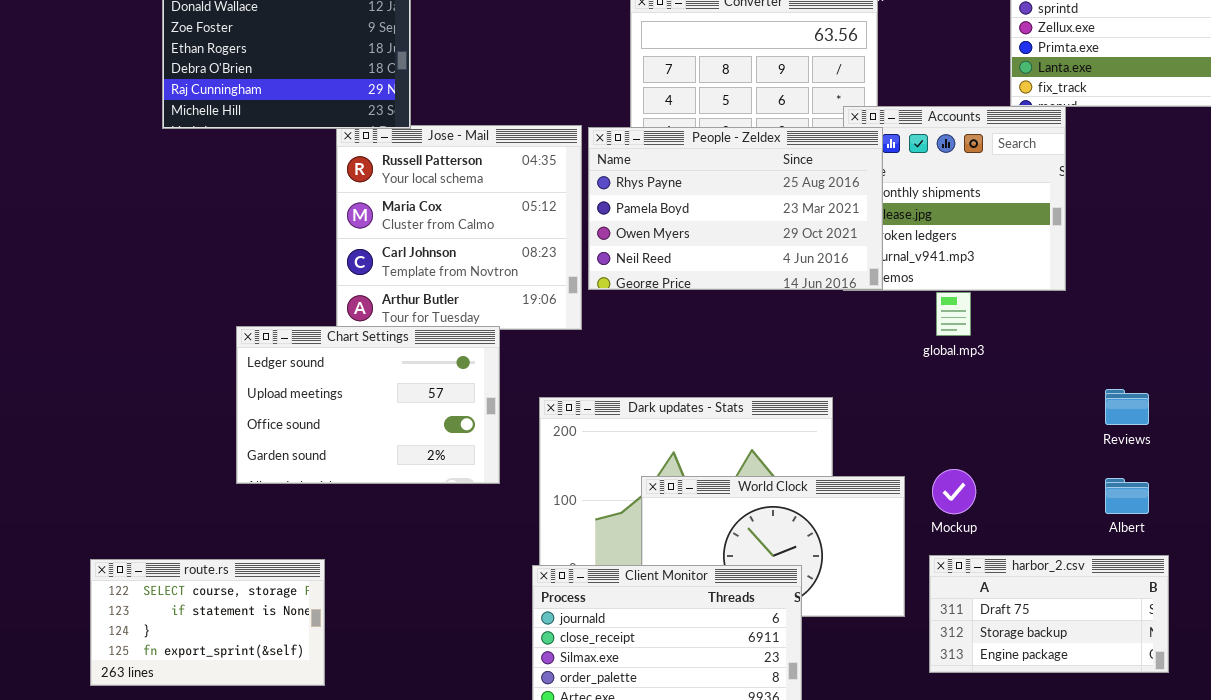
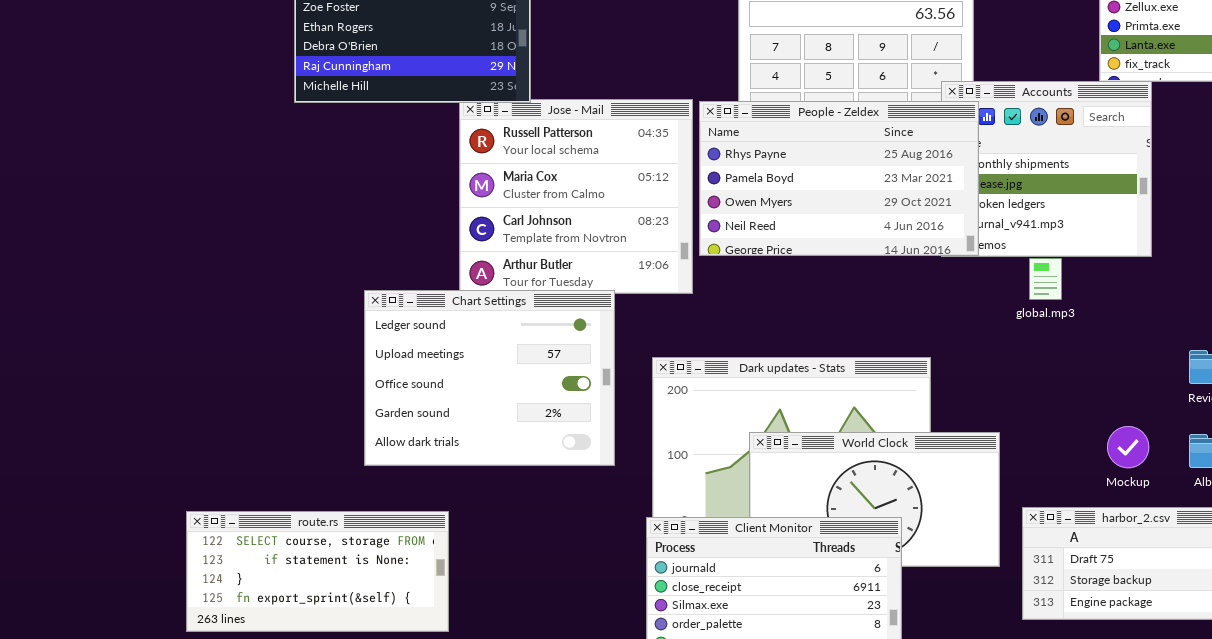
Chart Settings: [236,326,500,484] -> [364,290,615,466], resized
Mockup: [932,469,976,514] -> [1107,426,1149,468], moved
route.rs: [90,559,325,686] -> [186,511,449,632], resized

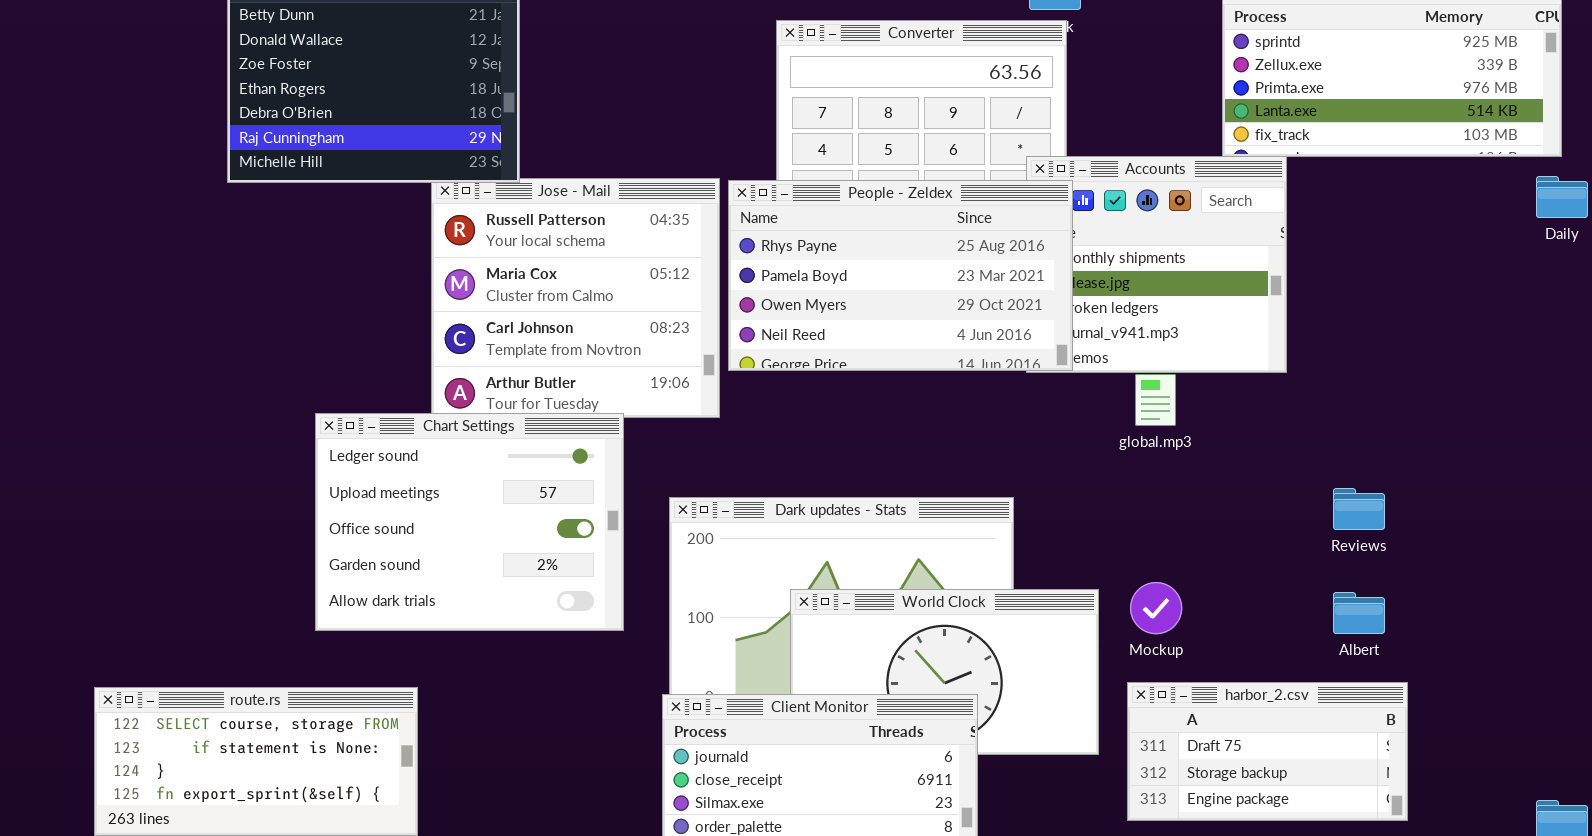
Mockup: [1107,426,1149,468] -> [1130,582,1182,634], moved

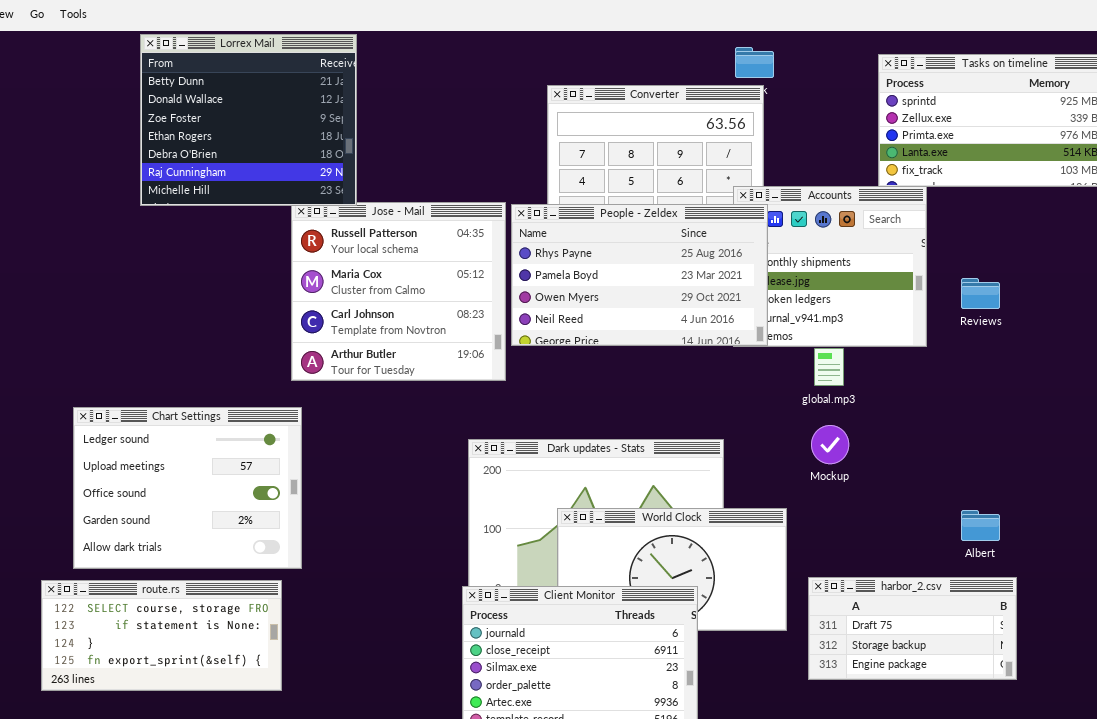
Chart Settings: [315,413,624,631] -> [73,407,302,569], moved
Reviews: [1333,488,1385,530] -> [961,278,1000,309], moved
Mockup: [1130,582,1182,634] -> [811,425,849,464], moved

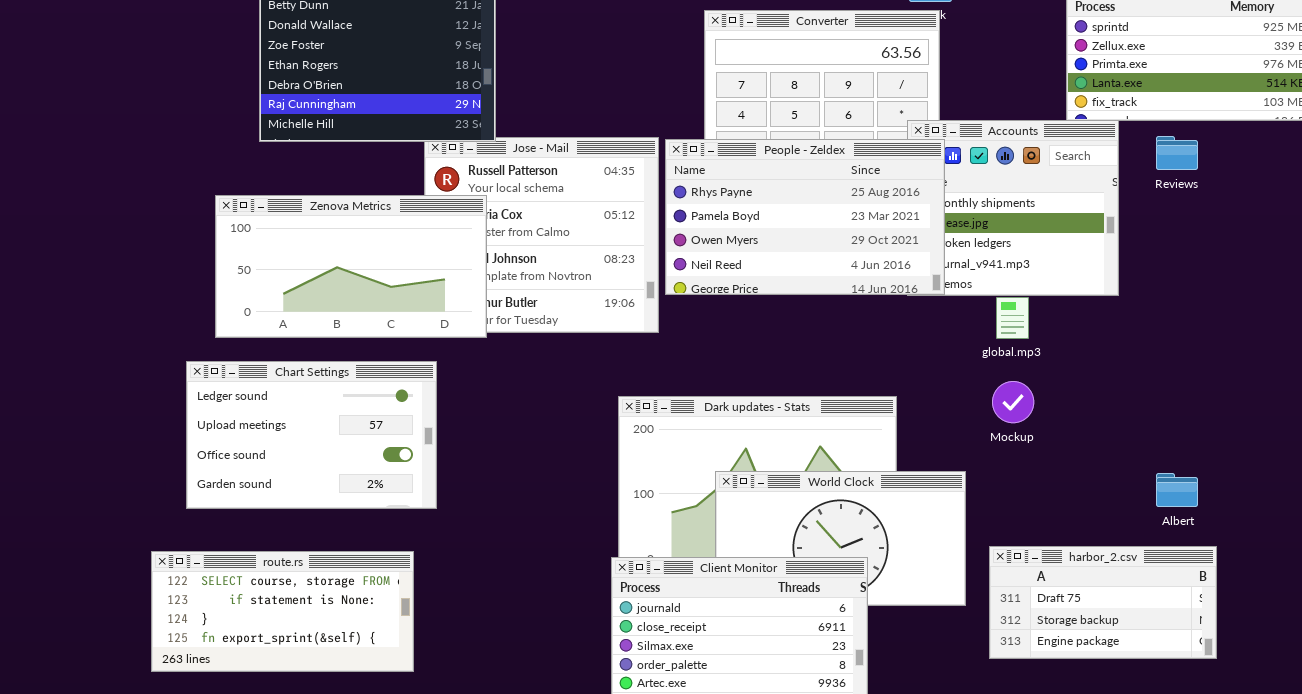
Zenova Metrics: none -> [215,195,487,338], opened
Reviews: [961,278,1000,309] -> [1156,136,1198,170], moved
Chart Settings: [73,407,302,569] -> [186,361,437,509], resized

